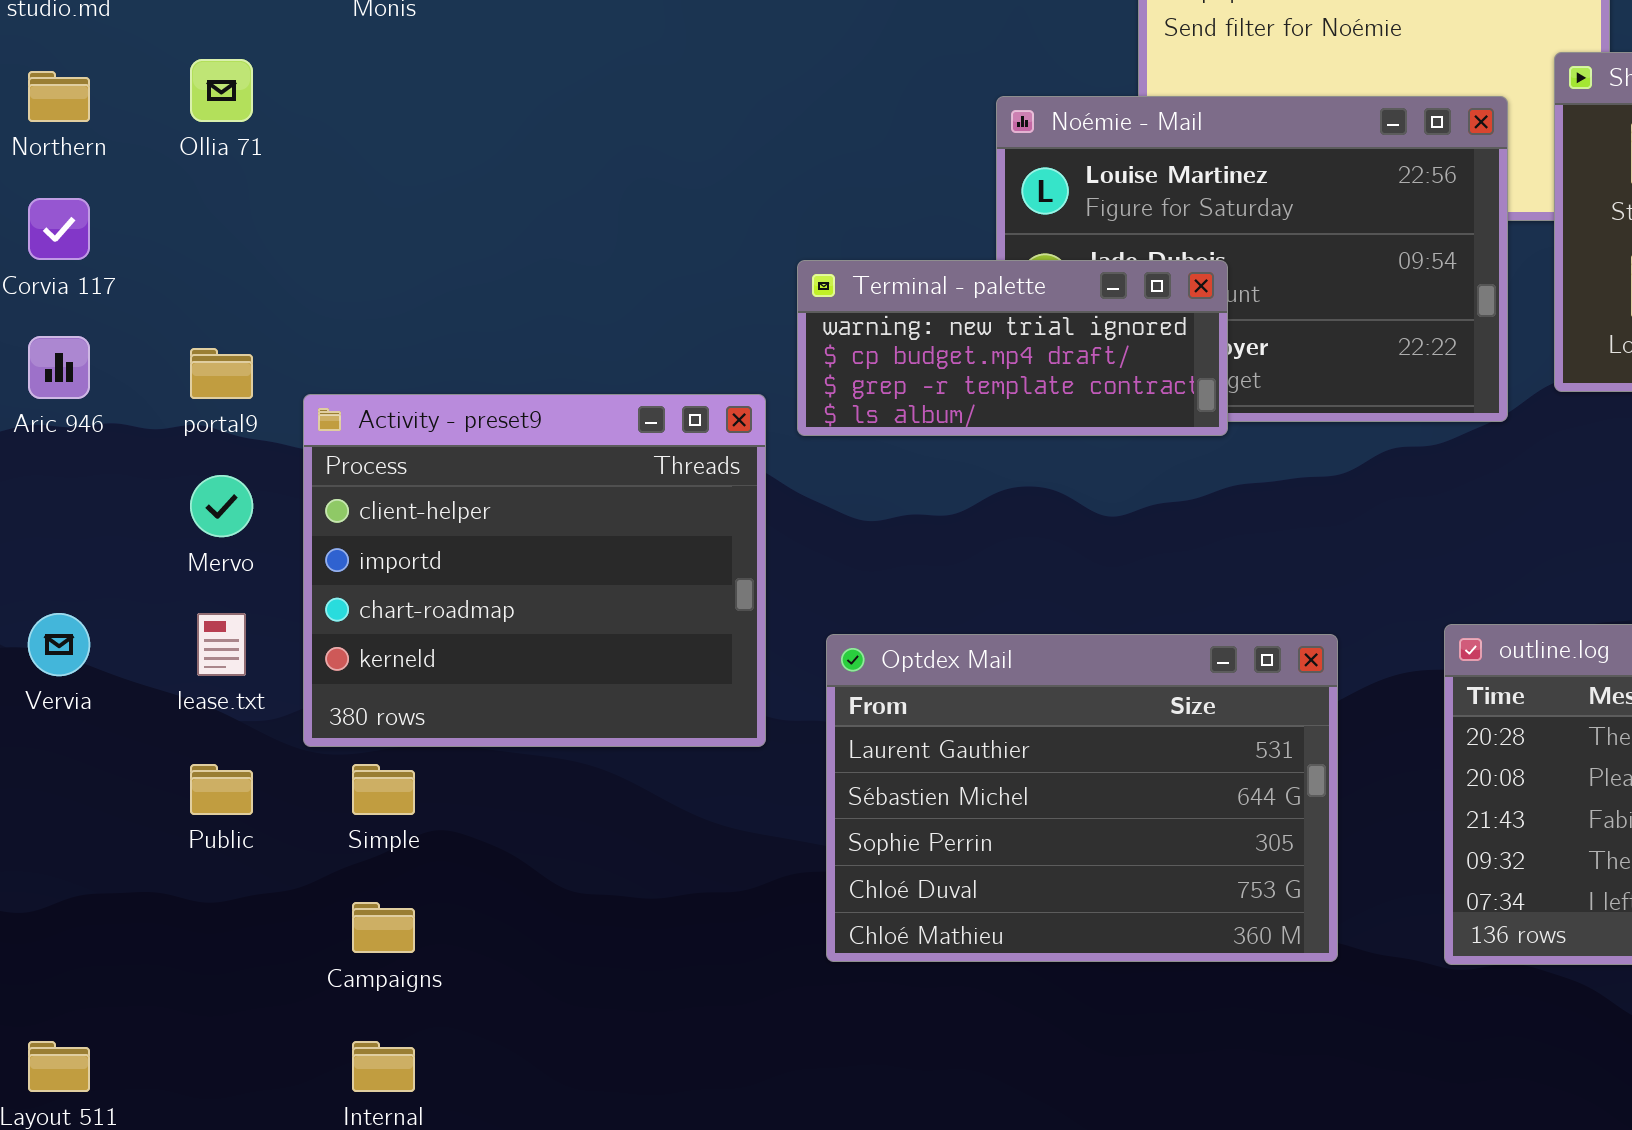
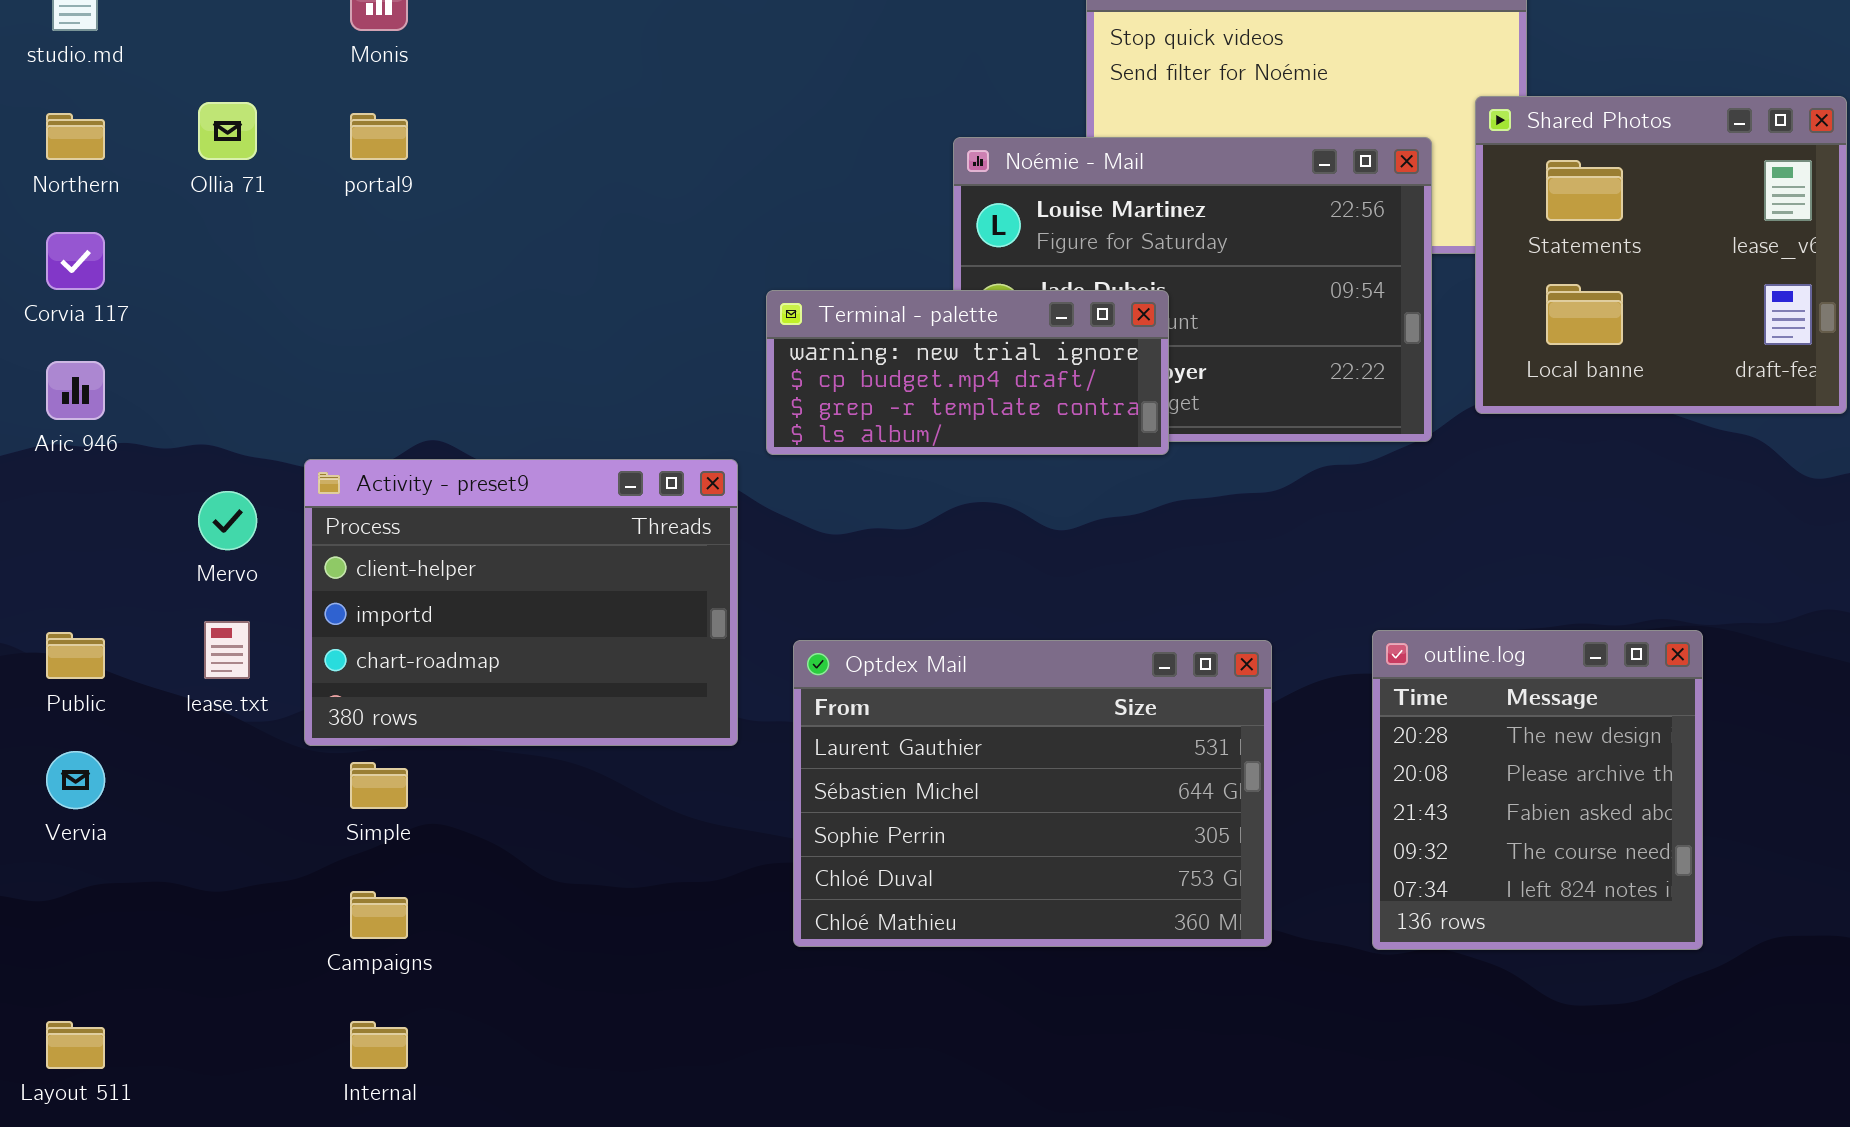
portal9: [190,348,253,399] -> [350,113,408,160], moved
Activity - preset9: [303,394,766,747] -> [304,459,738,746], resized
Vervia: [28,613,90,676] -> [46,751,105,809], moved
Public: [190,764,253,815] -> [46,632,105,679], moved

